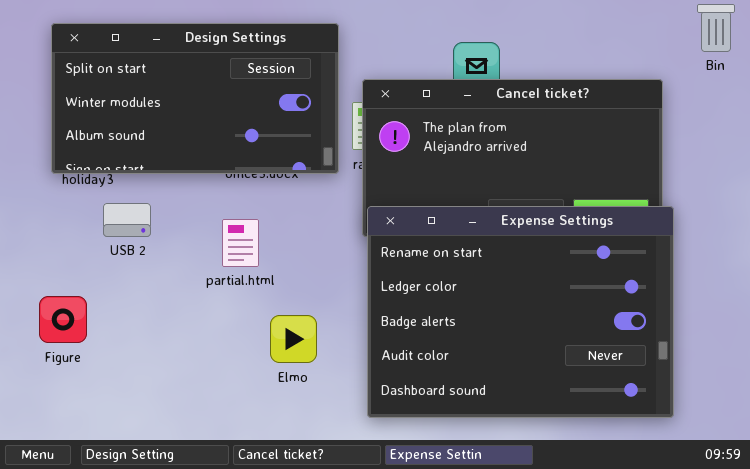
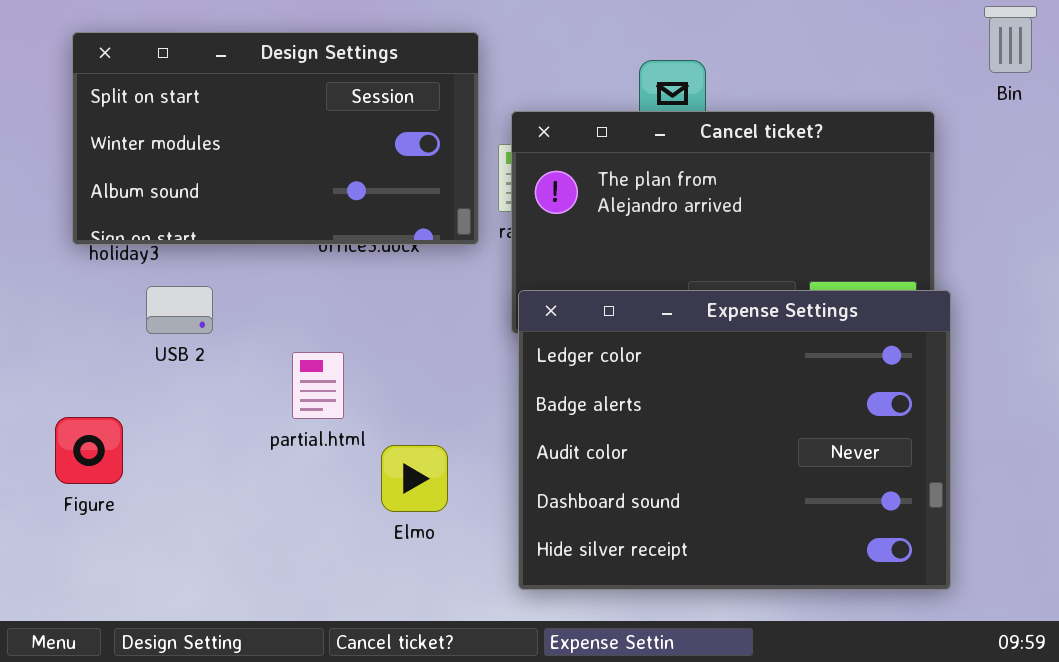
Expense Settings: [367,206,674,418] -> [518,290,951,590], scrolled down 1 row
partial.html: [222,219,259,267] -> [292,352,344,419], moved

